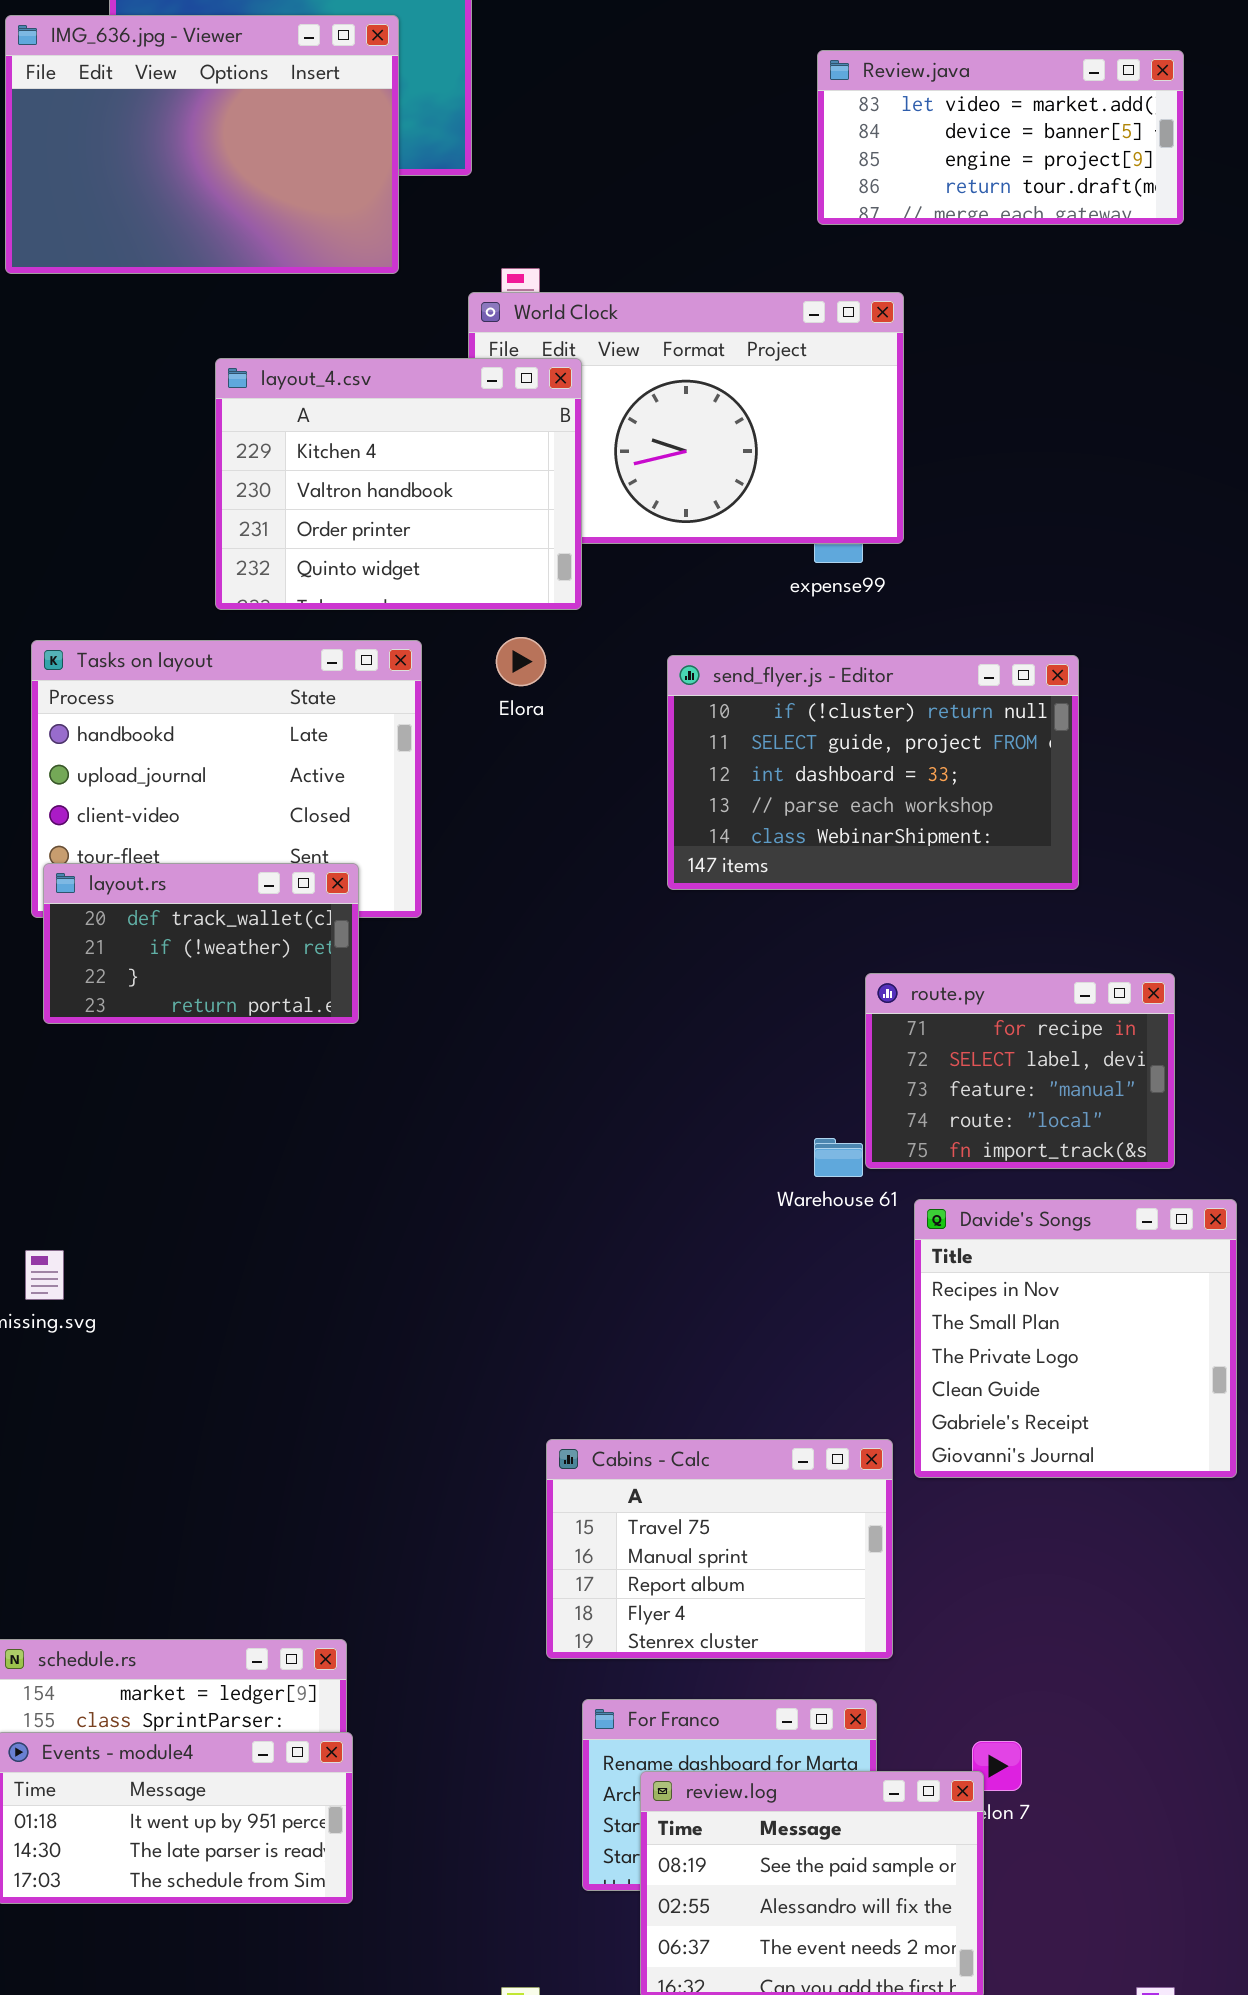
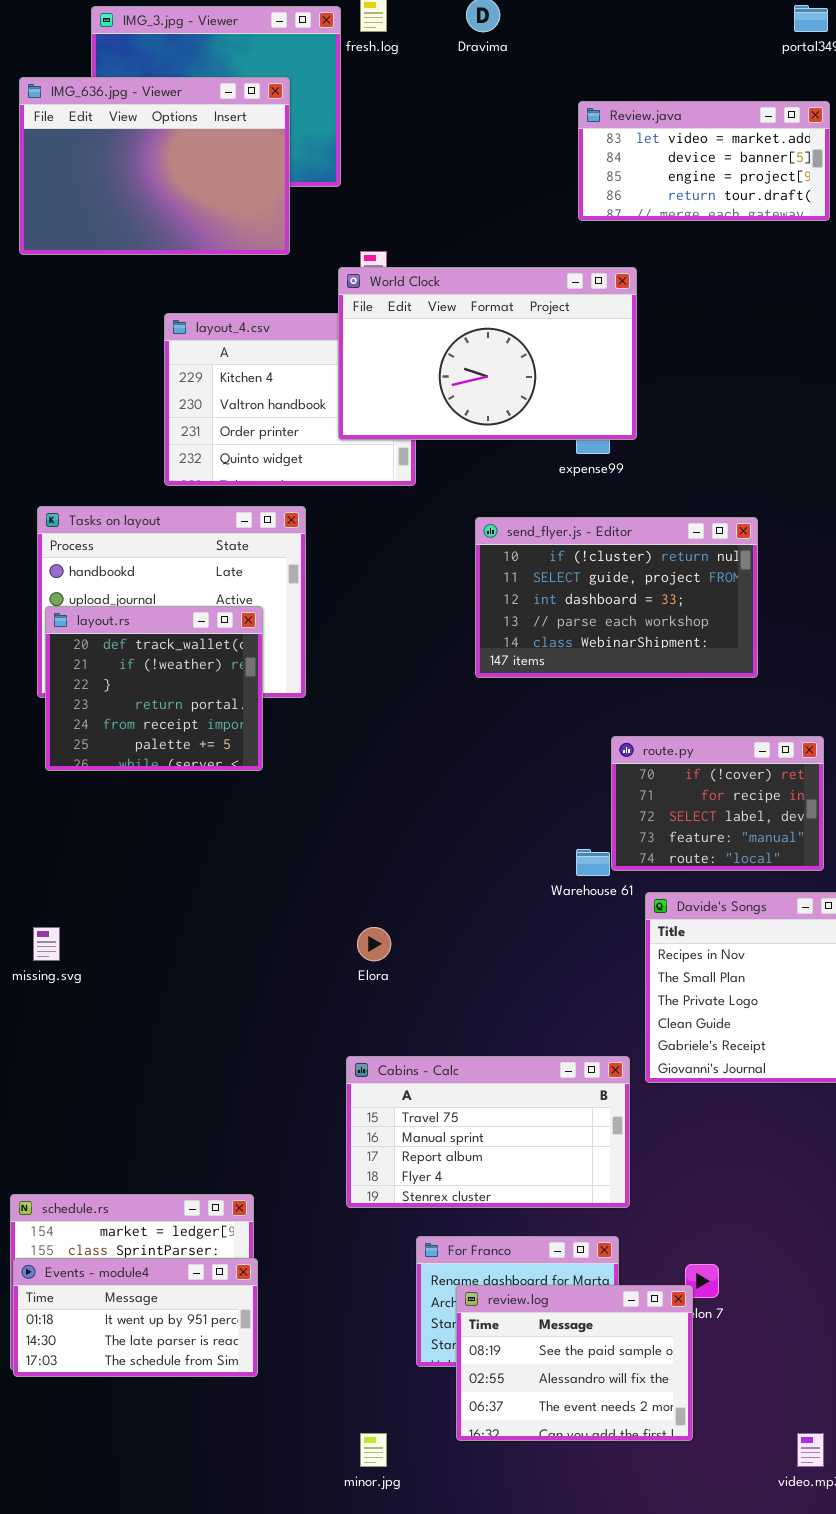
World Clock: [468,292,904,544] -> [338,267,637,440], raised
Elora: [496,637,546,686] -> [357,927,391,961], moved
layout.rs: [43,863,359,1024] -> [45,606,263,771], resized
route.py: [865,973,1175,1169] -> [611,736,824,871], scrolled up 1 row
Cabins - Calc: [546,1439,893,1659] -> [346,1056,630,1208], resized

